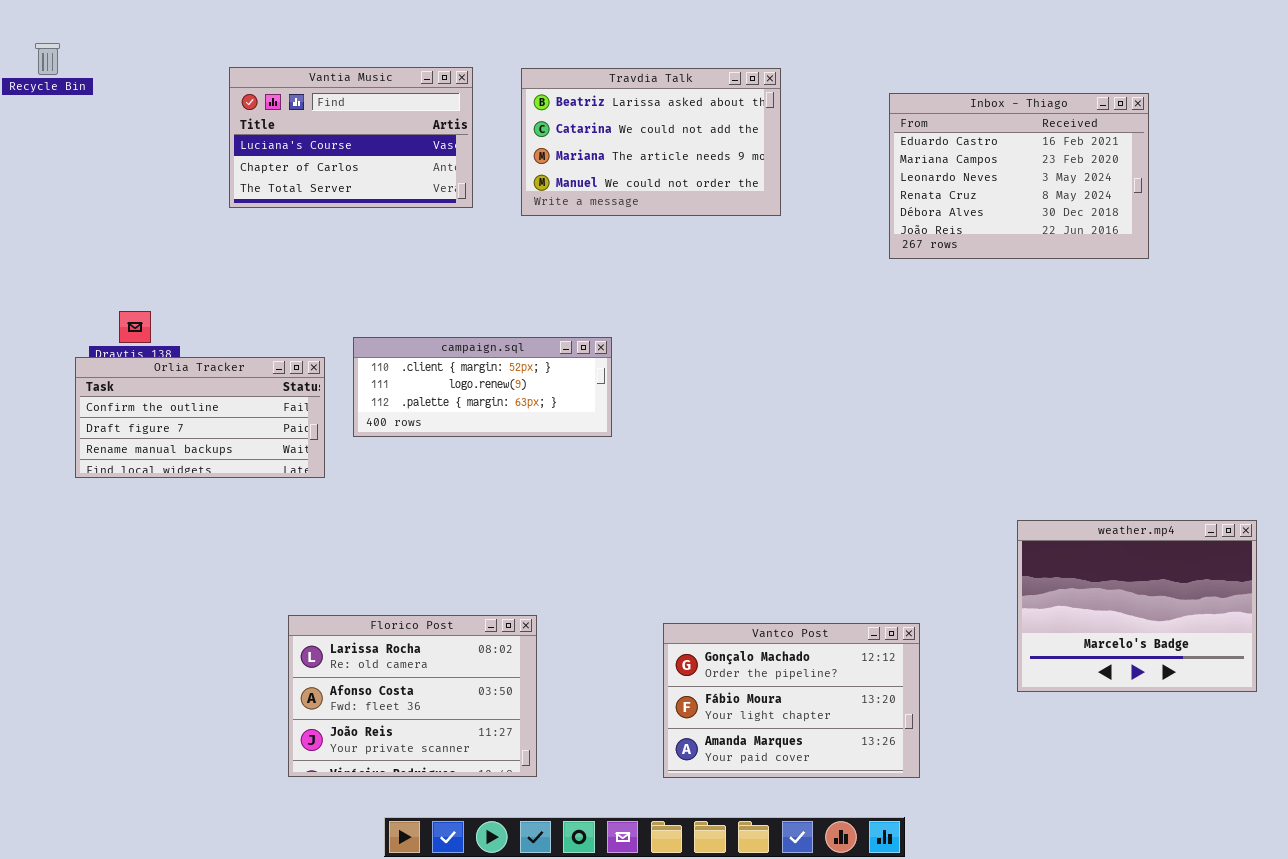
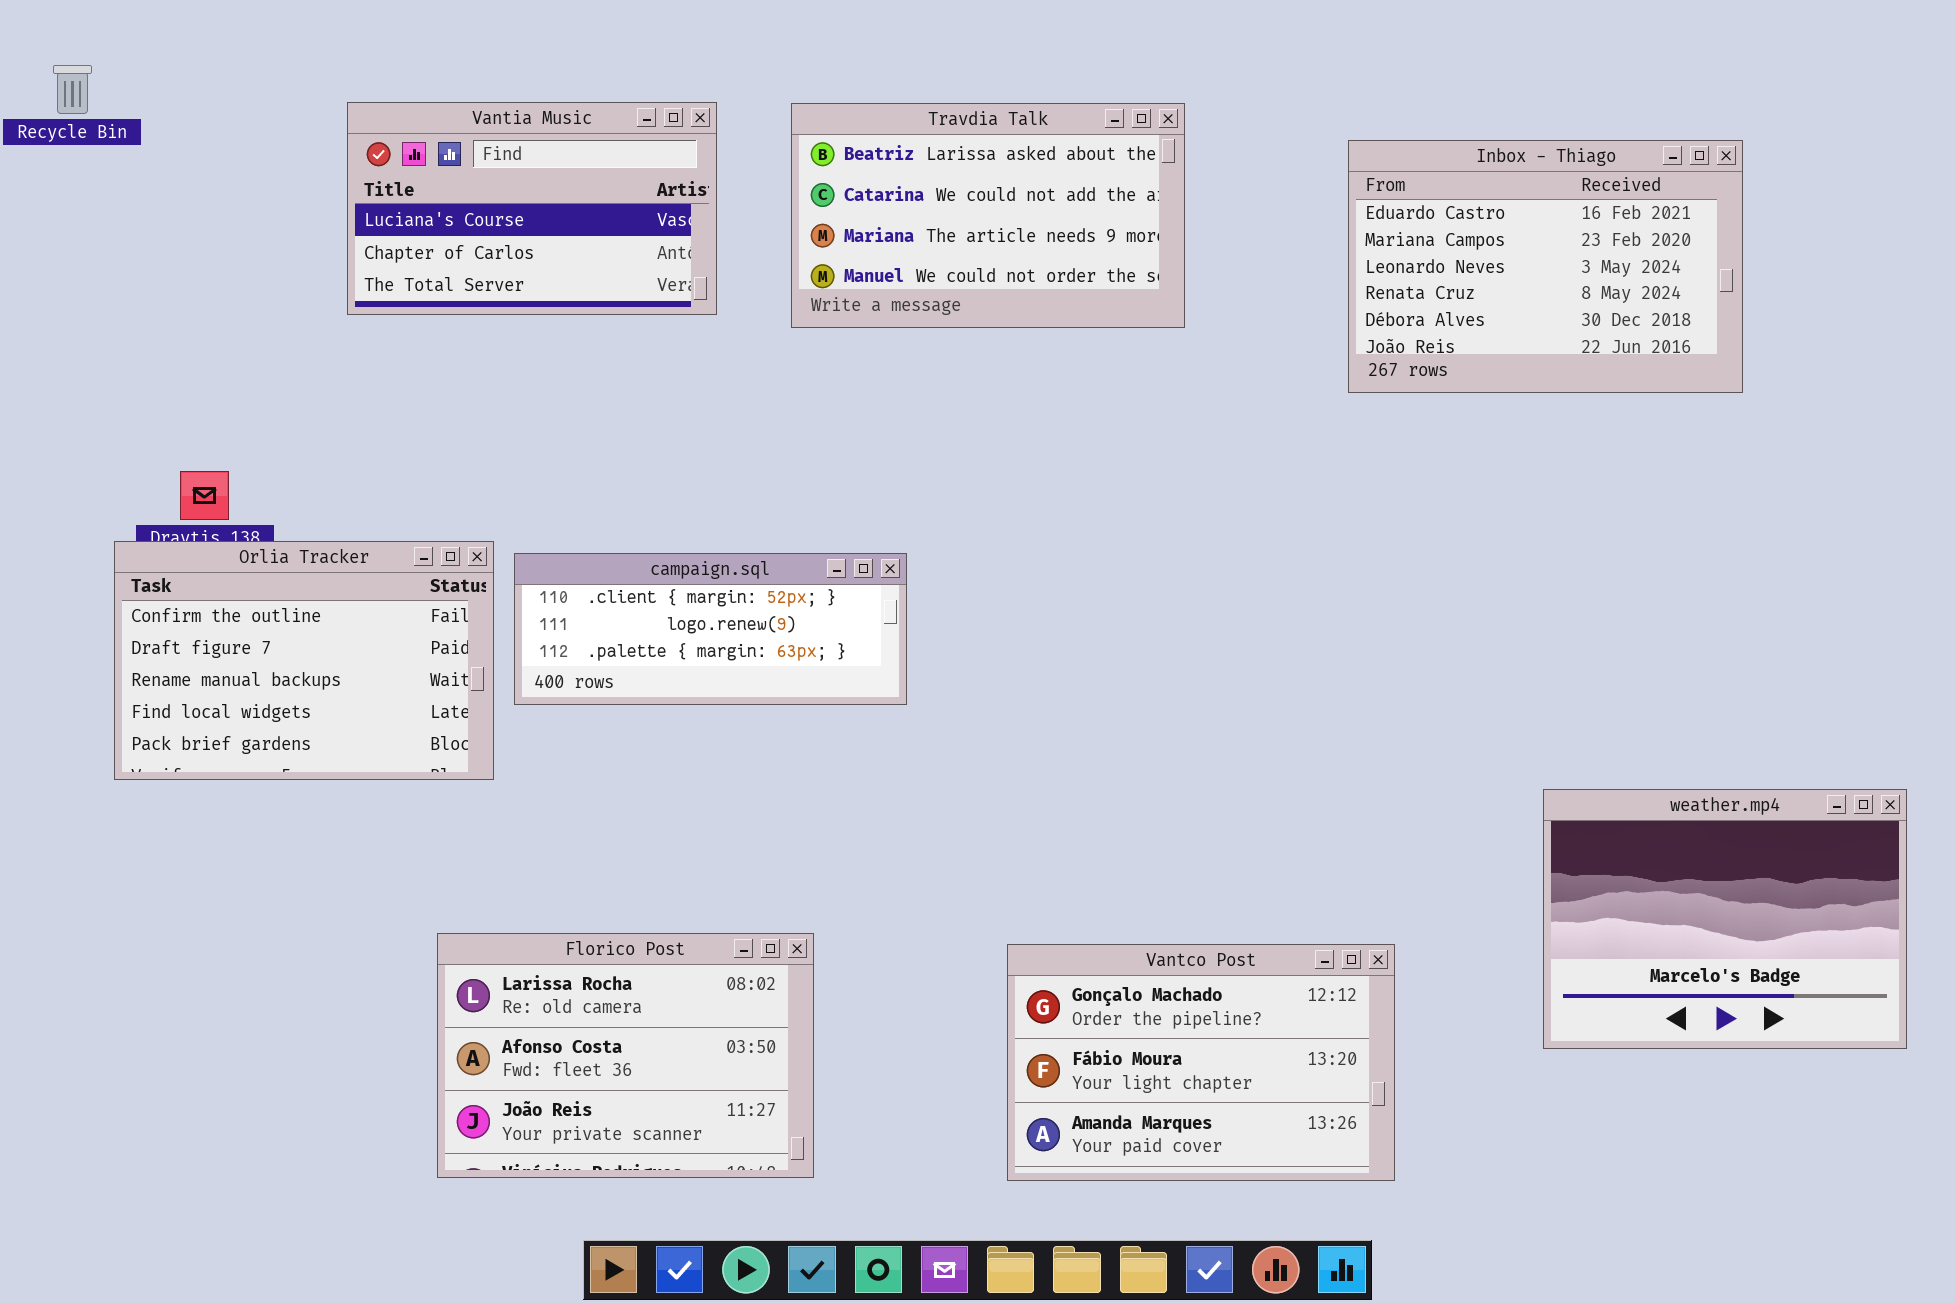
campaign.sql: [353,337,612,437] -> [514,553,907,705], moved
Orlia Tracker: [75,357,325,478] -> [114,541,494,780], resized

